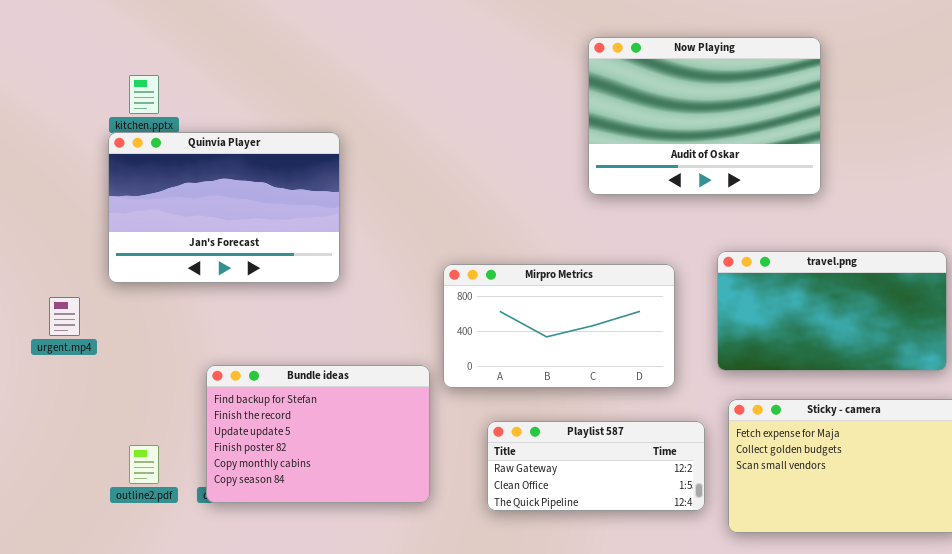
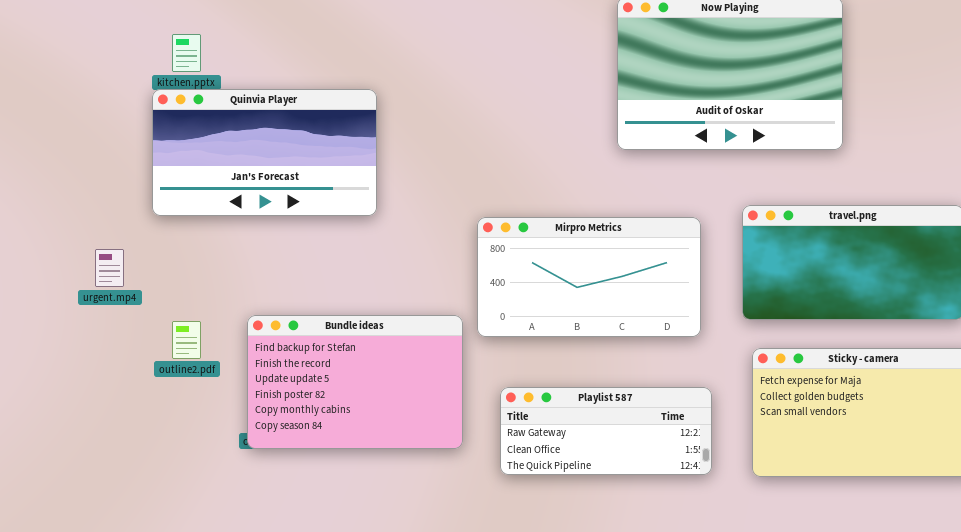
Quinvia Player: [108,132,340,283] -> [152,89,377,216], resized
Playlist 587: [487,421,705,511] -> [500,387,712,475], moved
outline2.pdf: [129,445,159,484] -> [172,321,201,359], moved

